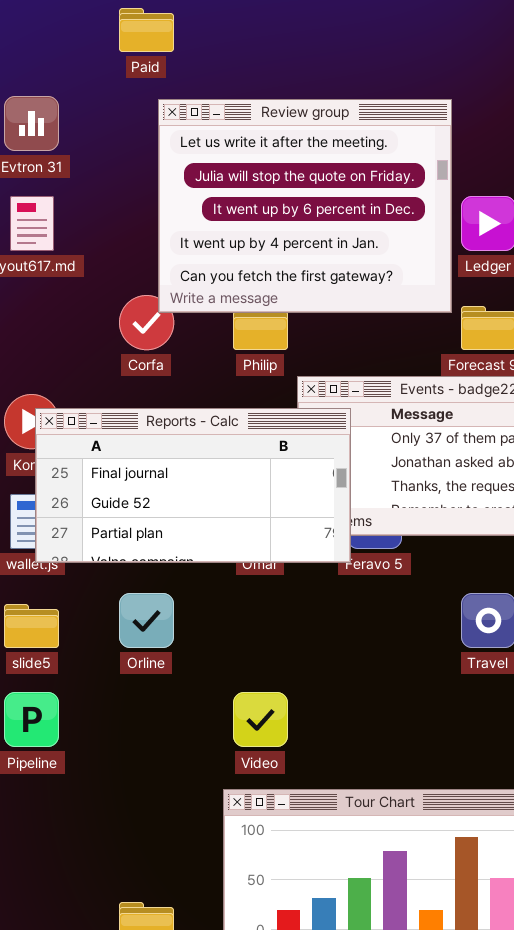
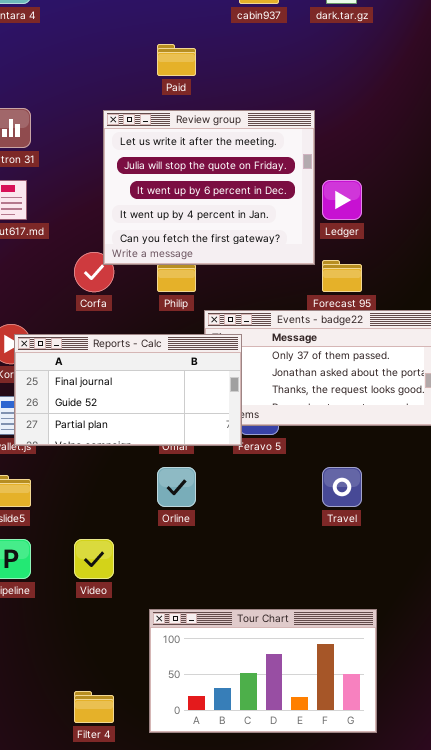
Paid: [119,8,174,52] -> [157,44,196,76], moved
Orline: [119,593,174,648] -> [157,467,196,507], moved
Video: [233,692,288,747] -> [74,539,114,579], moved

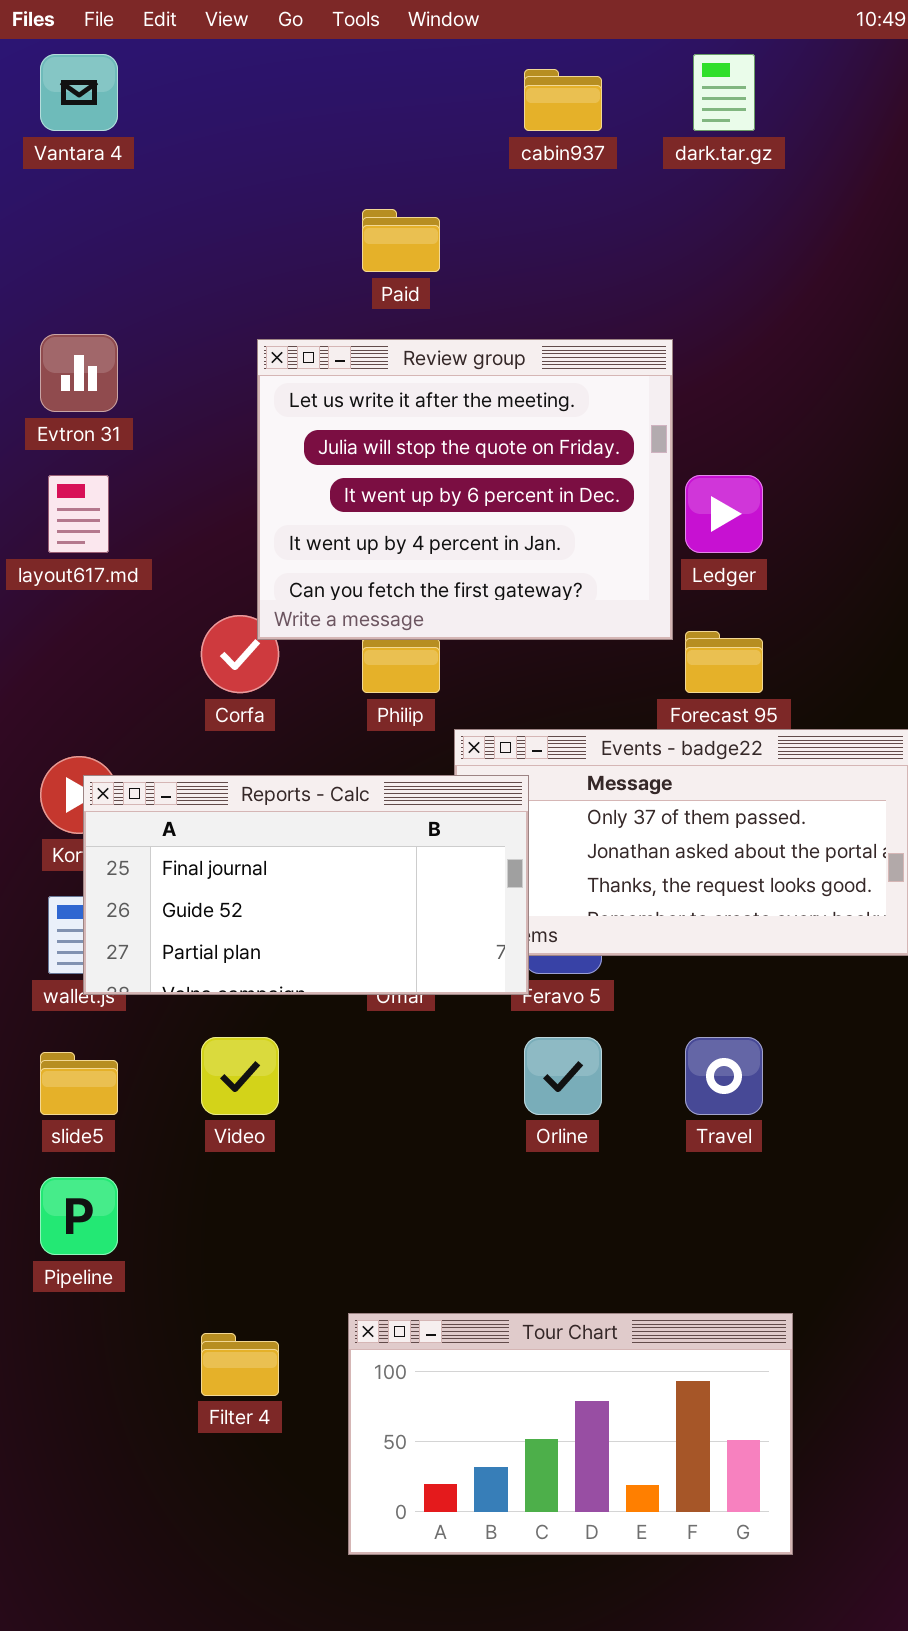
Orline: [157,467,196,507] -> [524,1037,602,1115], moved
Video: [74,539,114,579] -> [201,1037,279,1115], moved
Filter 4: [74,691,114,723] -> [201,1333,279,1396], moved

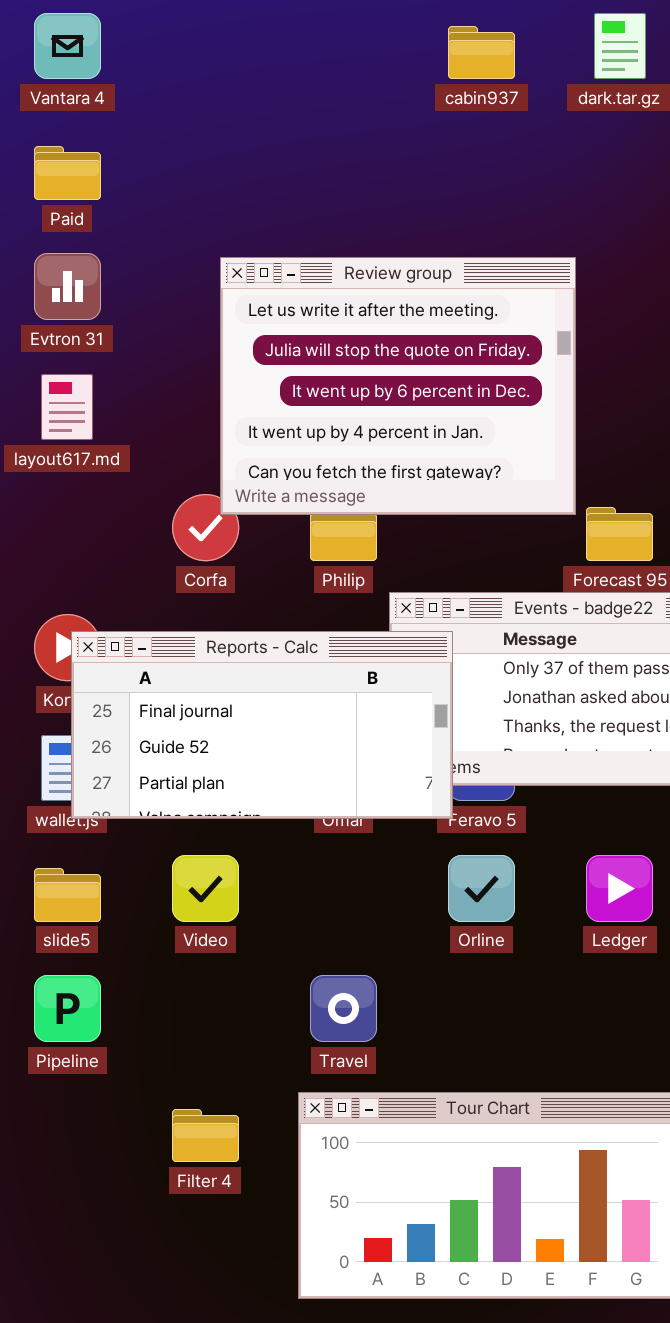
Paid: [362,209,440,272] -> [34,146,101,200], moved
Ledger: [685,475,763,553] -> [586,855,653,922], moved
Travel: [685,1037,763,1115] -> [310,975,377,1042], moved

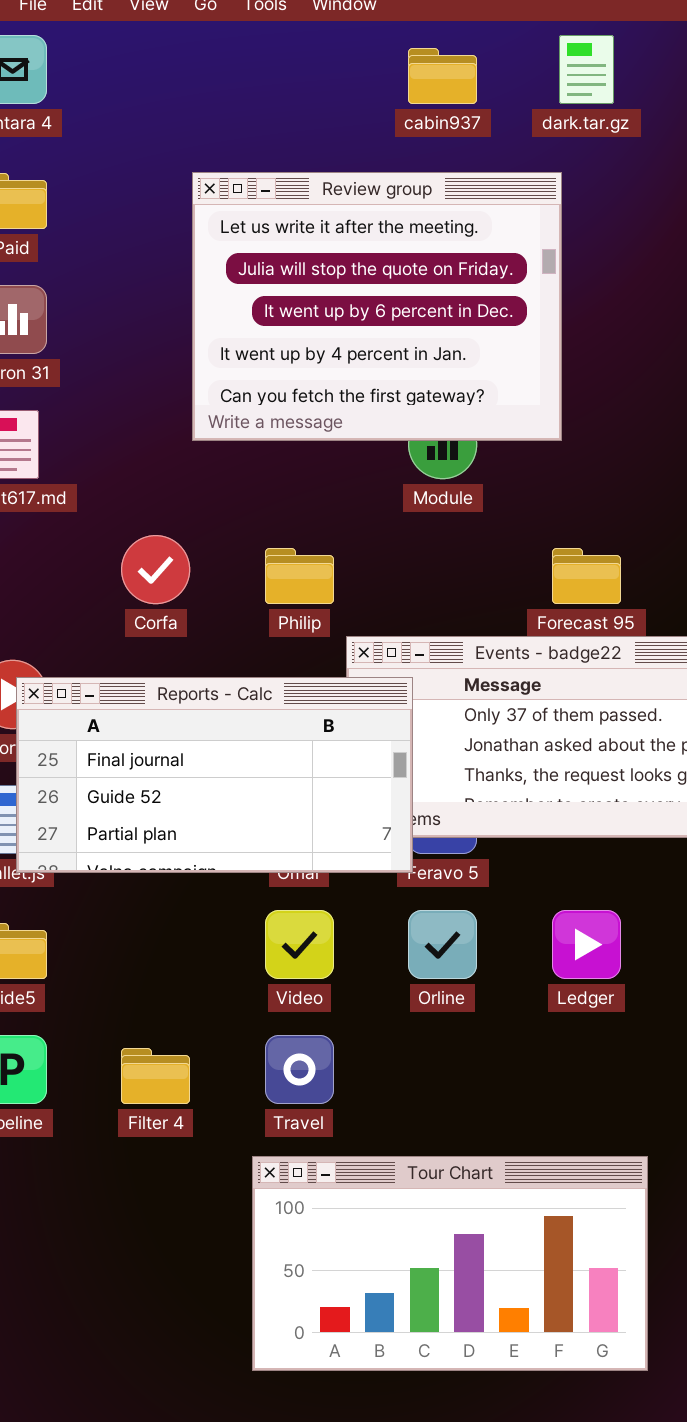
Review group: [220,257,576,515] -> [192,172,562,441], moved
Video: [172,855,239,922] -> [265,910,334,979], moved
Filter 4: [172,1109,239,1162] -> [121,1048,190,1104], moved

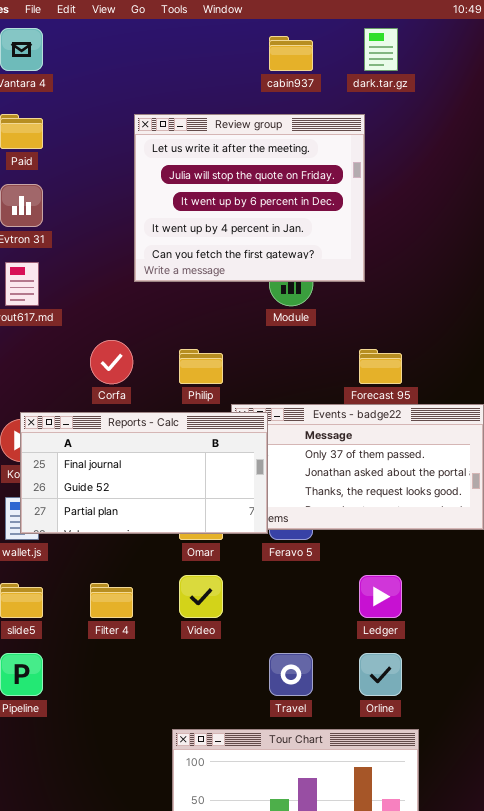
Reports - Calc: [16,677,413,873] -> [20,412,268,534], moved
Orline: [408,910,477,979] -> [359,653,402,696], moved
Travel: [265,1035,334,1104] -> [269,653,313,696], moved
Filter 4: [121,1048,190,1104] -> [90,583,133,618], moved

